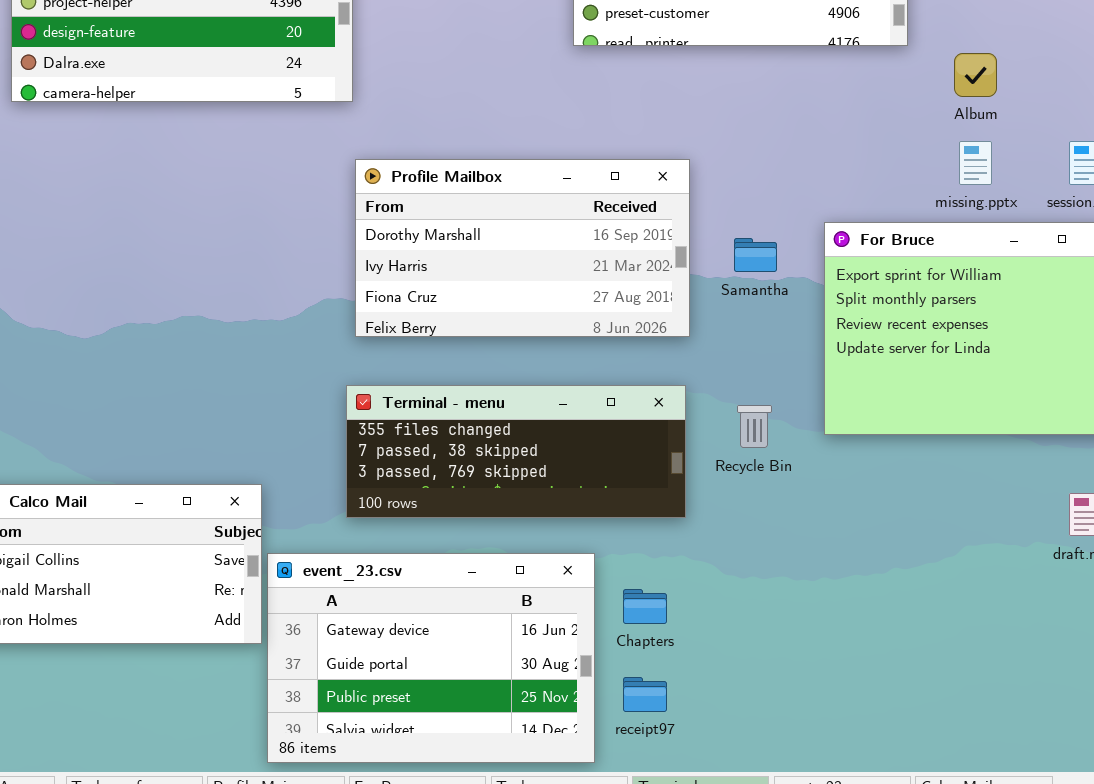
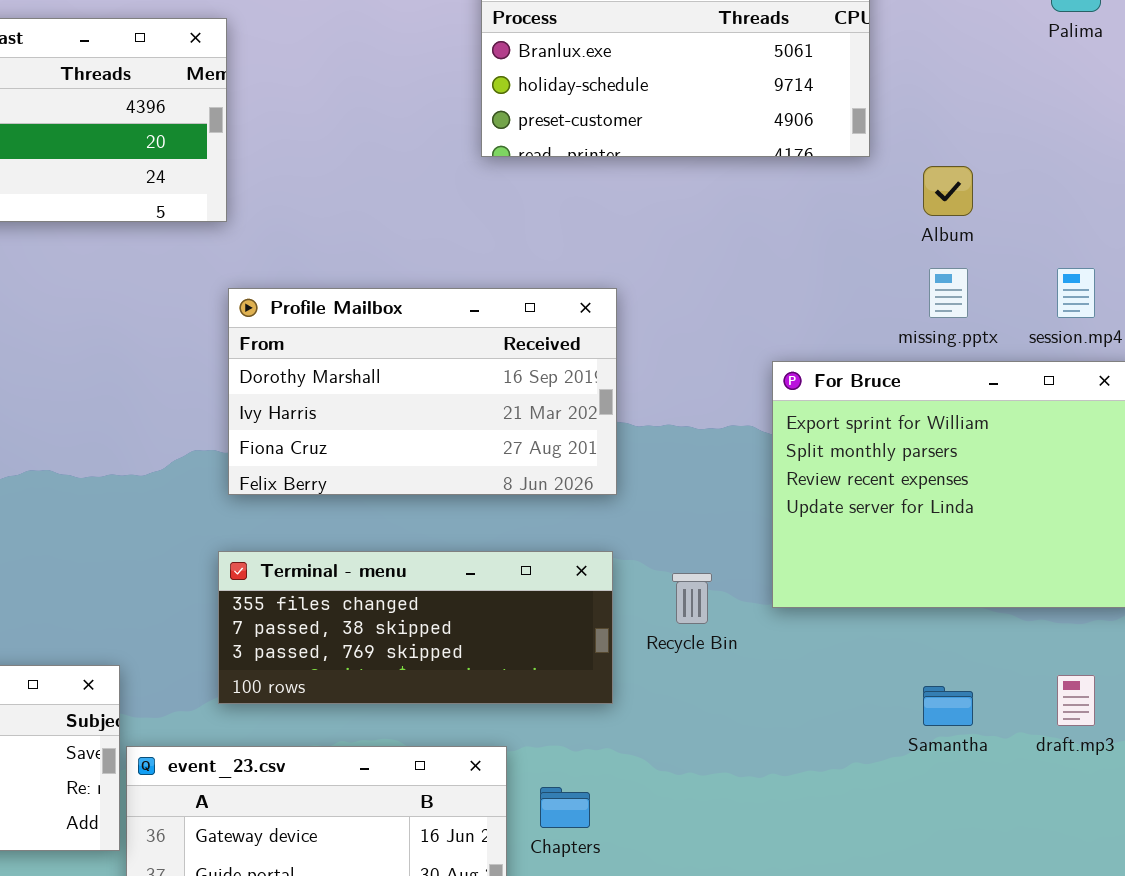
Samantha: [734,238,777,272] -> [923,686,973,726], moved

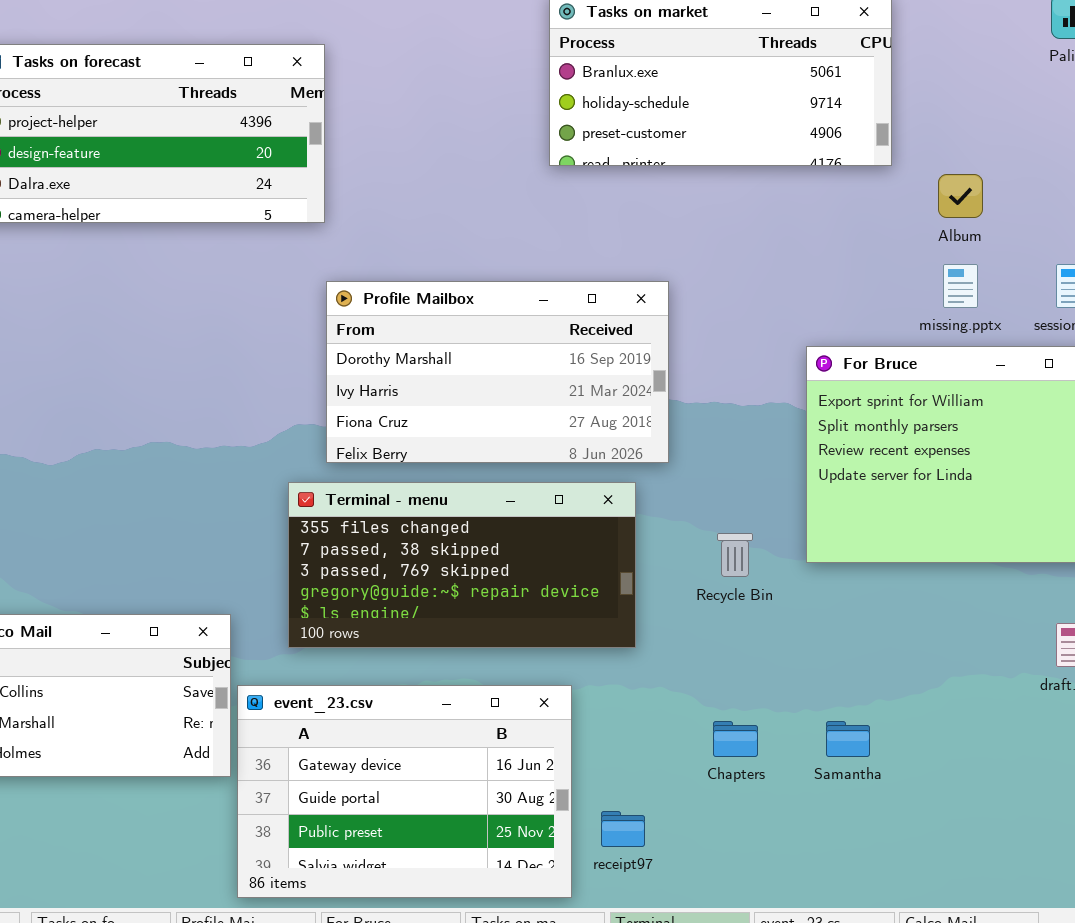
Terminal - menu: [218,551,613,704] -> [288,482,636,648], moved, resized
Samantha: [923,686,973,726] -> [826,721,870,757], moved
Chapters: [540,787,590,828] -> [713,721,758,757], moved

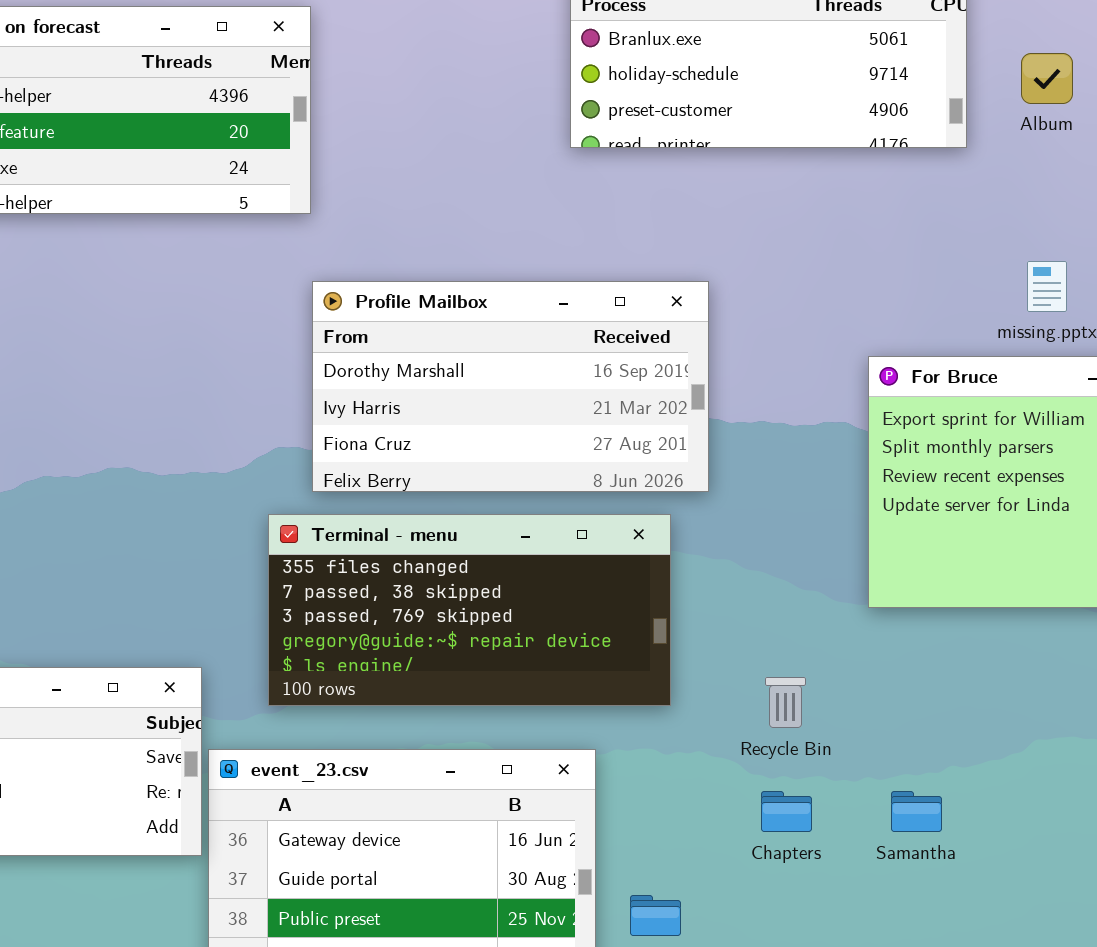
Album: [938,174,983,218] -> [1021,53,1073,104], moved
Recycle Bin: [717,533,753,577] -> [765,677,806,728], moved

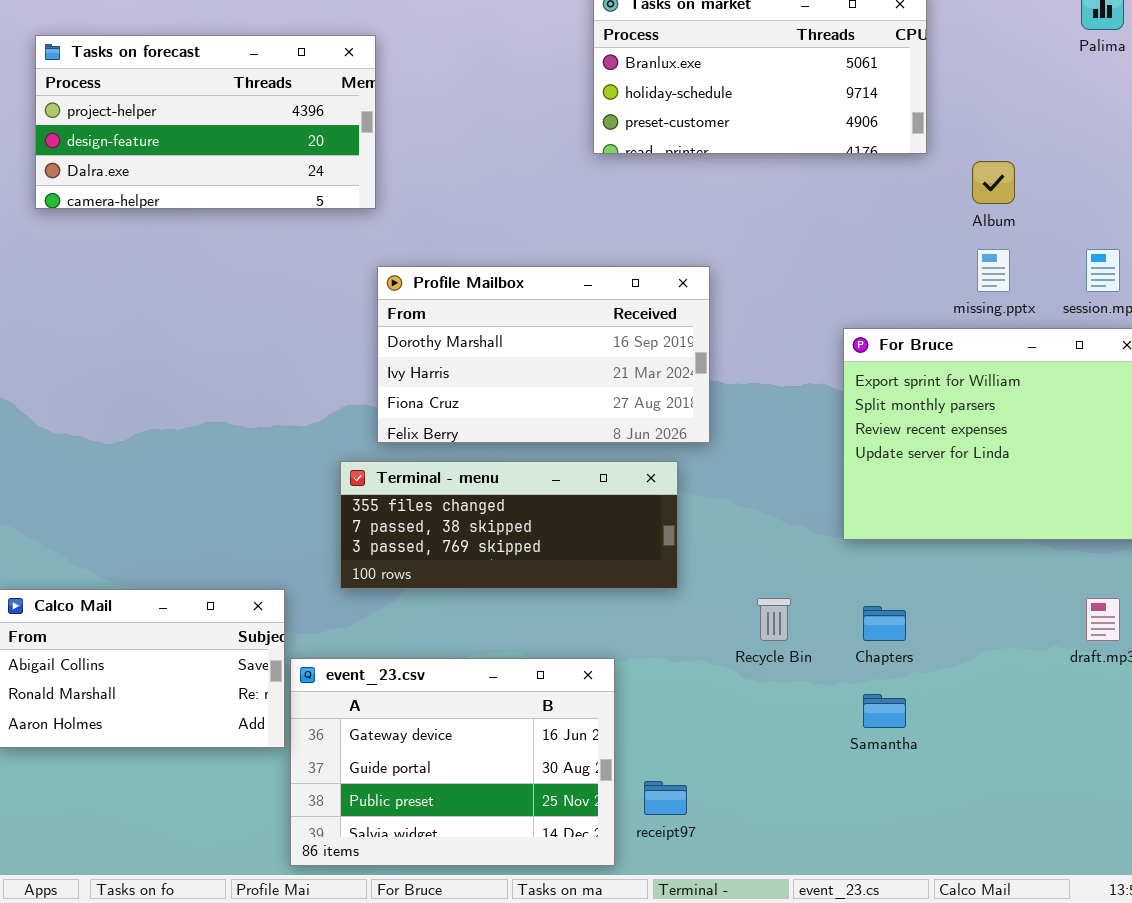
Album: [1021,53,1073,104] -> [972,161,1015,204], moved
Terminal - menu: [268,514,671,706] -> [340,461,678,589], resized
Chapters: [761,791,812,832] -> [863,606,906,641], moved

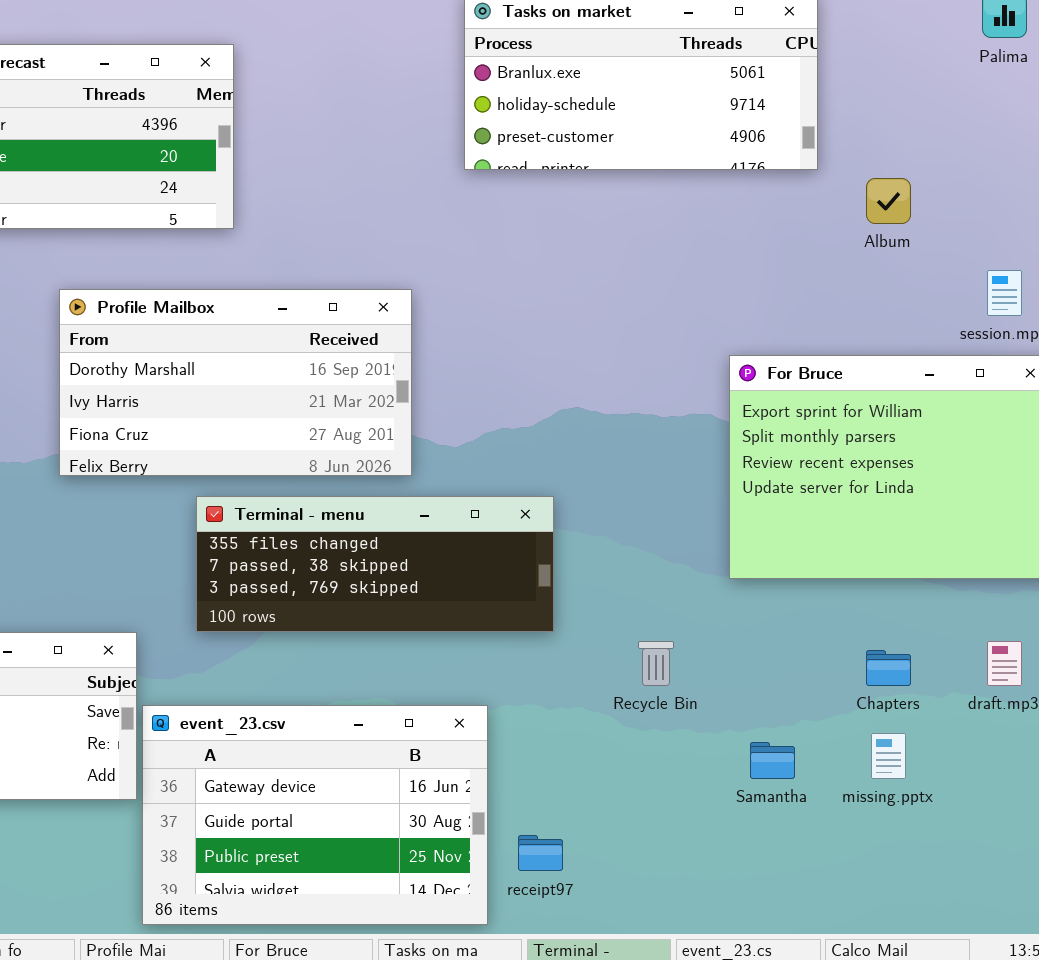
missing.pptx: [977,249,1010,292] -> [871,733,906,779], moved
Profile Mailbox: [377,266,710,443] -> [59,289,412,476], moved
Chapters: [863,606,906,641] -> [866,650,911,686], moved

